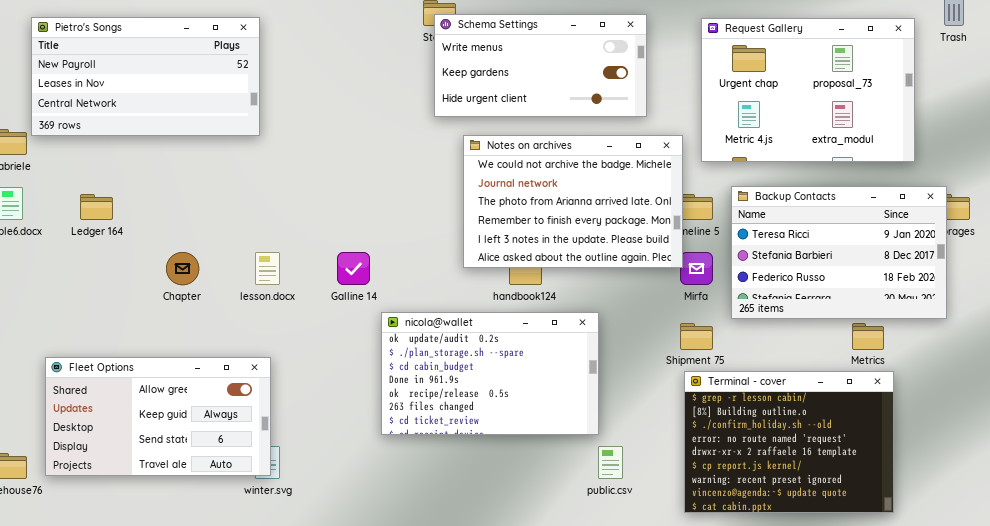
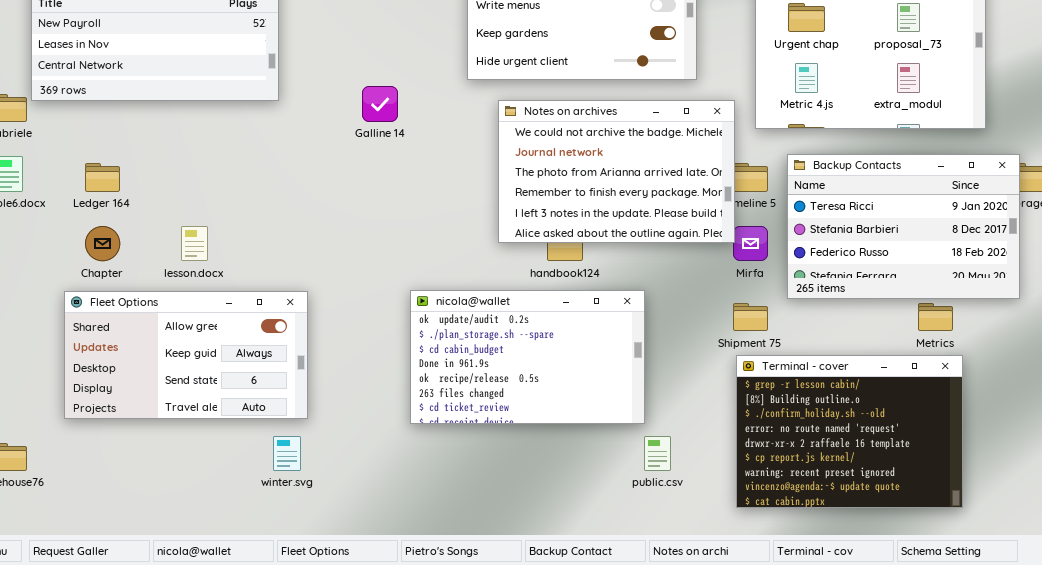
Chapter: [166,252,199,285] -> [85,226,120,261], moved
lesson.docx: [255,252,280,285] -> [181,226,208,261], moved
Galline 14: [337,252,370,285] -> [362,86,398,122], moved
Fleet Options: [45,357,271,476] -> [64,291,308,419], moved

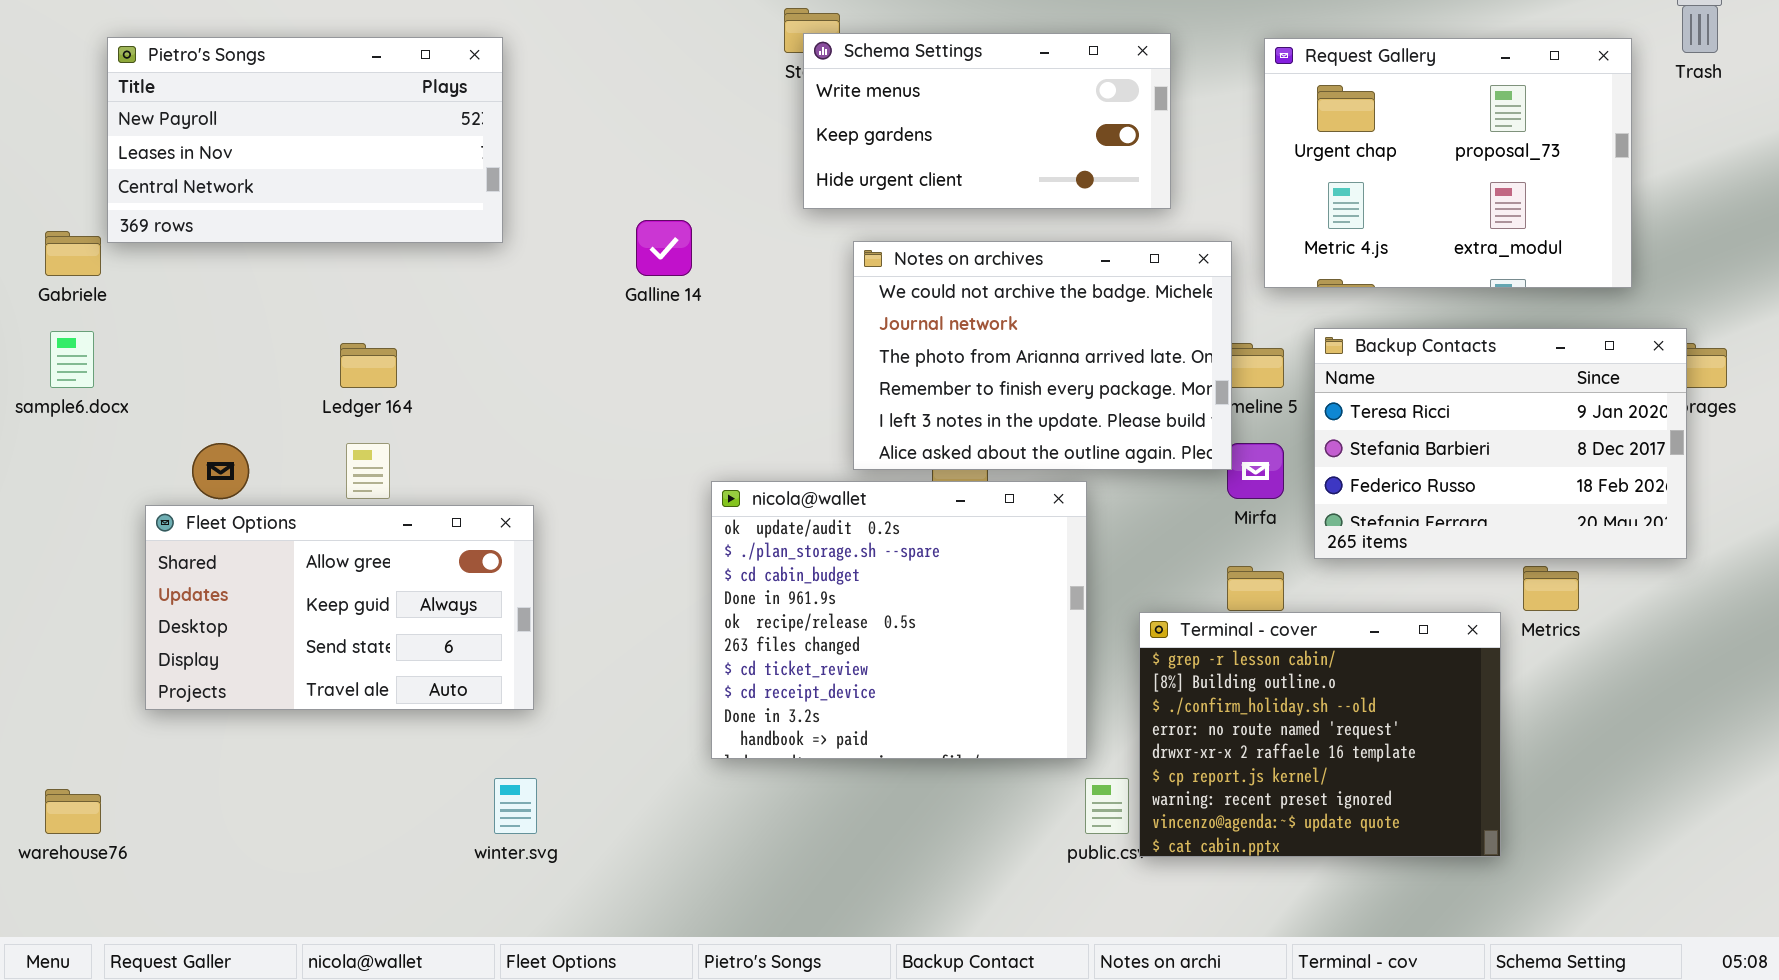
Ledger 164: [85,163,120,192] -> [340,343,397,388], moved
nicola@wallet: [410,290,645,424] -> [711,481,1087,759], resized
Fleet Options: [64,291,308,419] -> [145,505,534,710], moved
Terminal - cover: [736,355,963,508] -> [1139,612,1501,857], moved

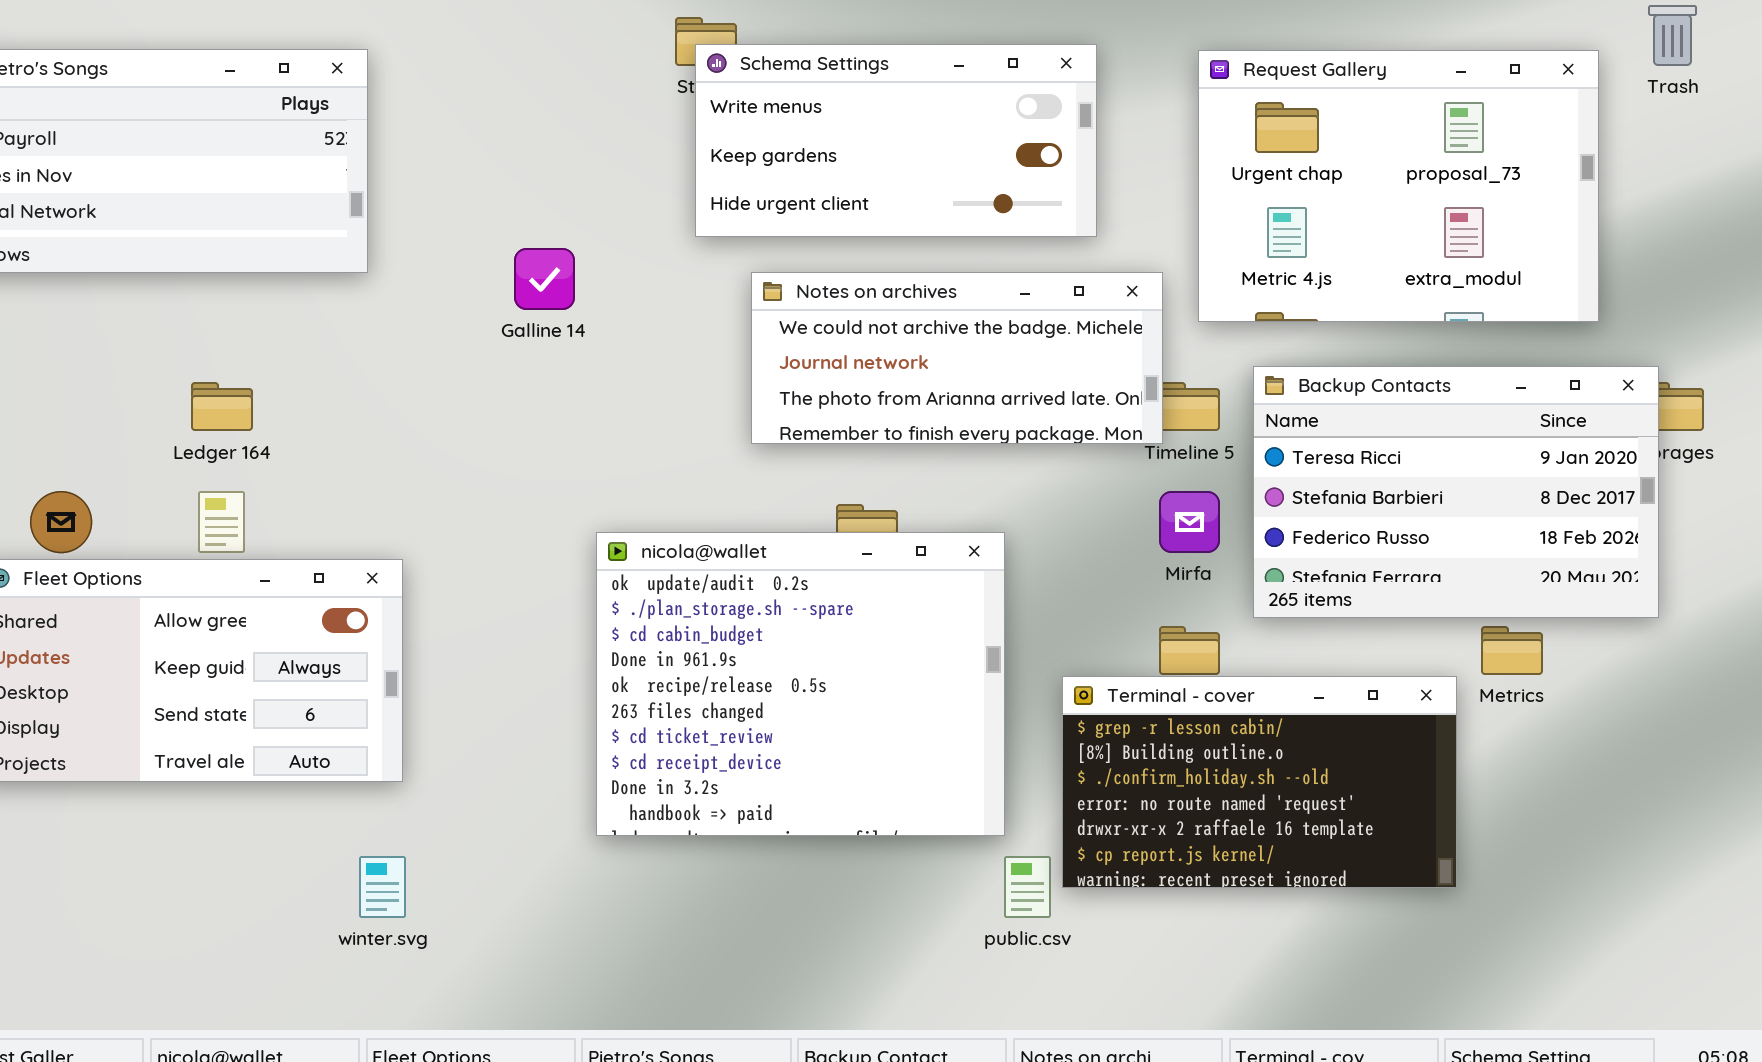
Notes on archives: [853,241,1232,470] -> [751,272,1163,444], resized
Terminal - cover: [1139,612,1501,857] -> [1062,676,1457,888], resized

